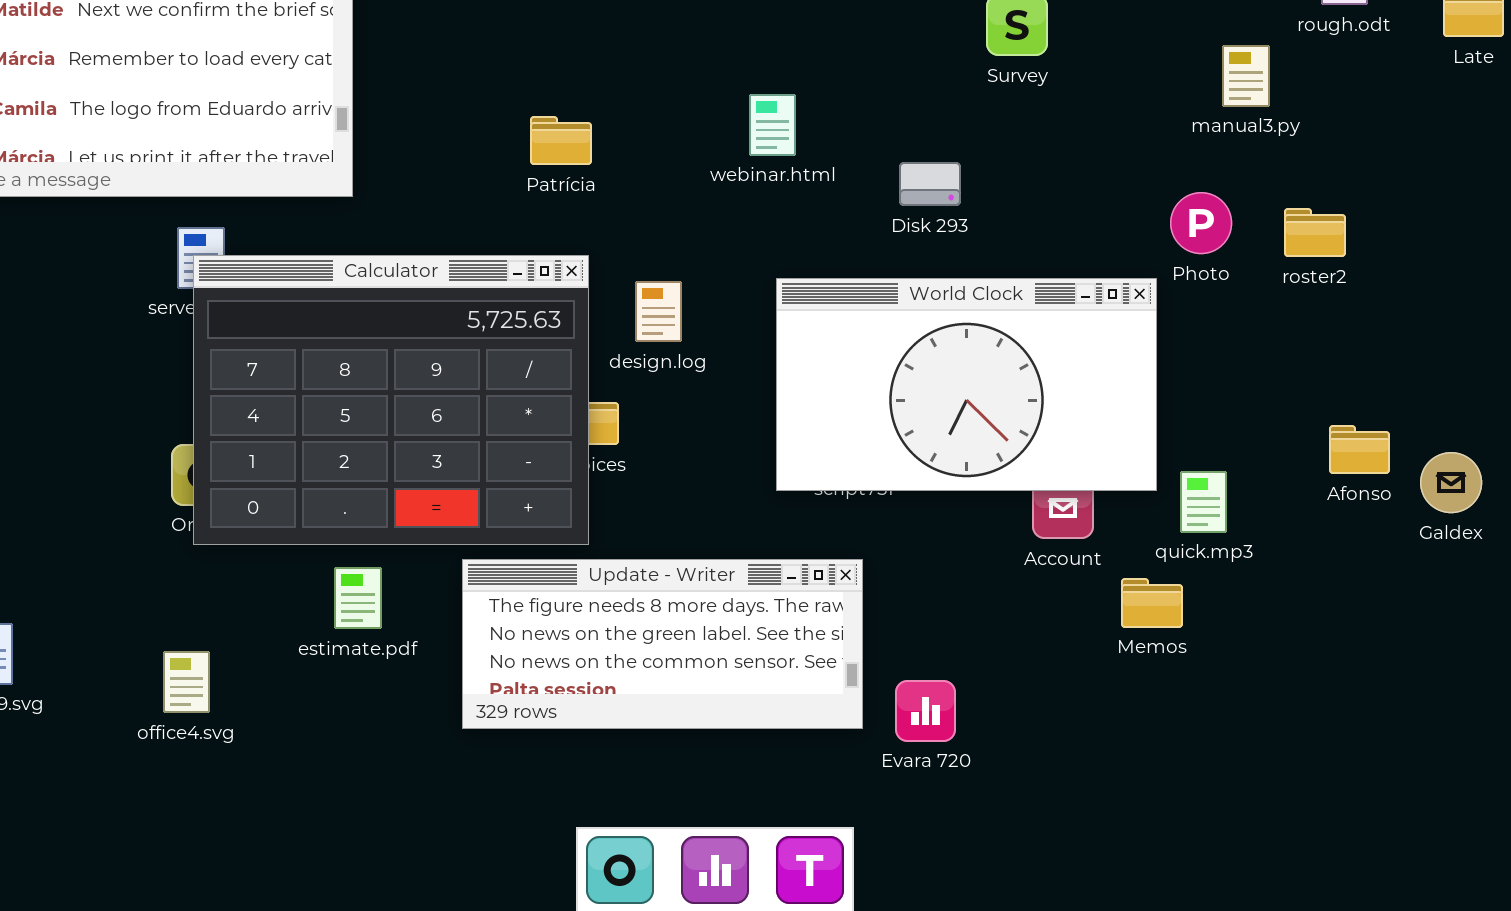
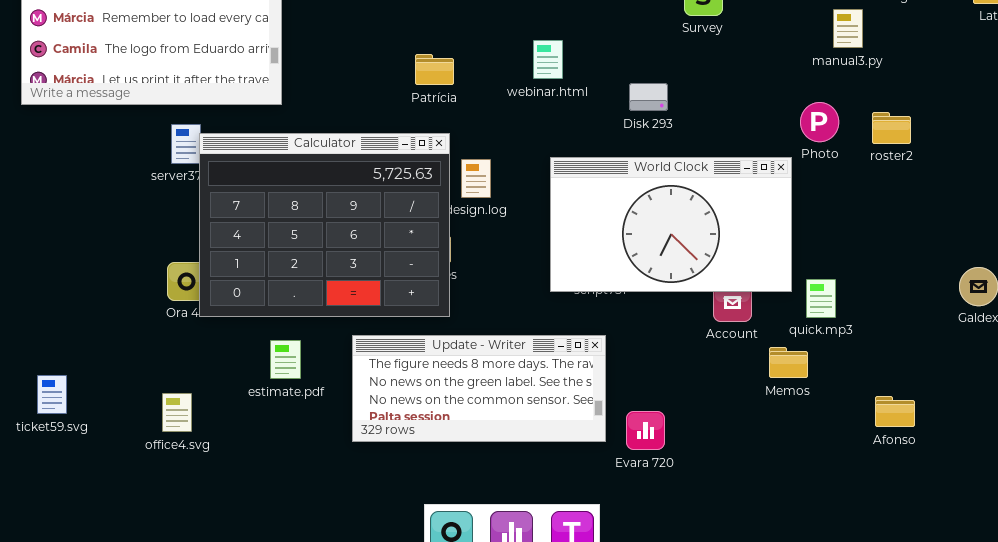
Patrícia: [530,116,592,165] -> [415,54,454,85], moved
Calculator: [193,255,589,545] -> [199,133,450,317], moved
Afonso: [1329,425,1390,474] -> [875,396,915,427], moved

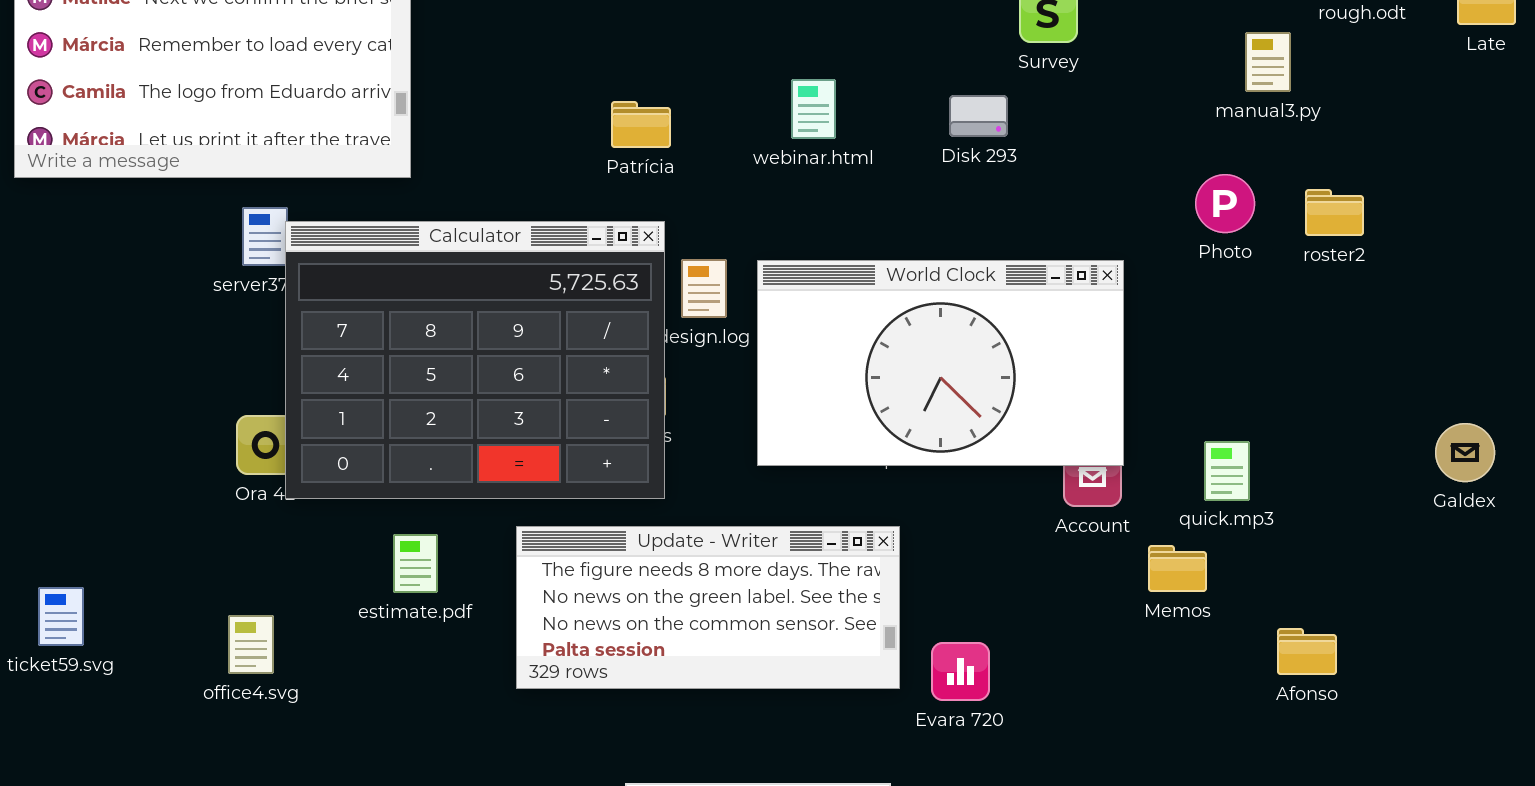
Disk 293: [629,83,668,111] -> [949,95,1008,137], moved
World Clock: [550,157,792,292] -> [757,260,1124,466], moved
Afonso: [875,396,915,427] -> [1277,628,1337,675], moved

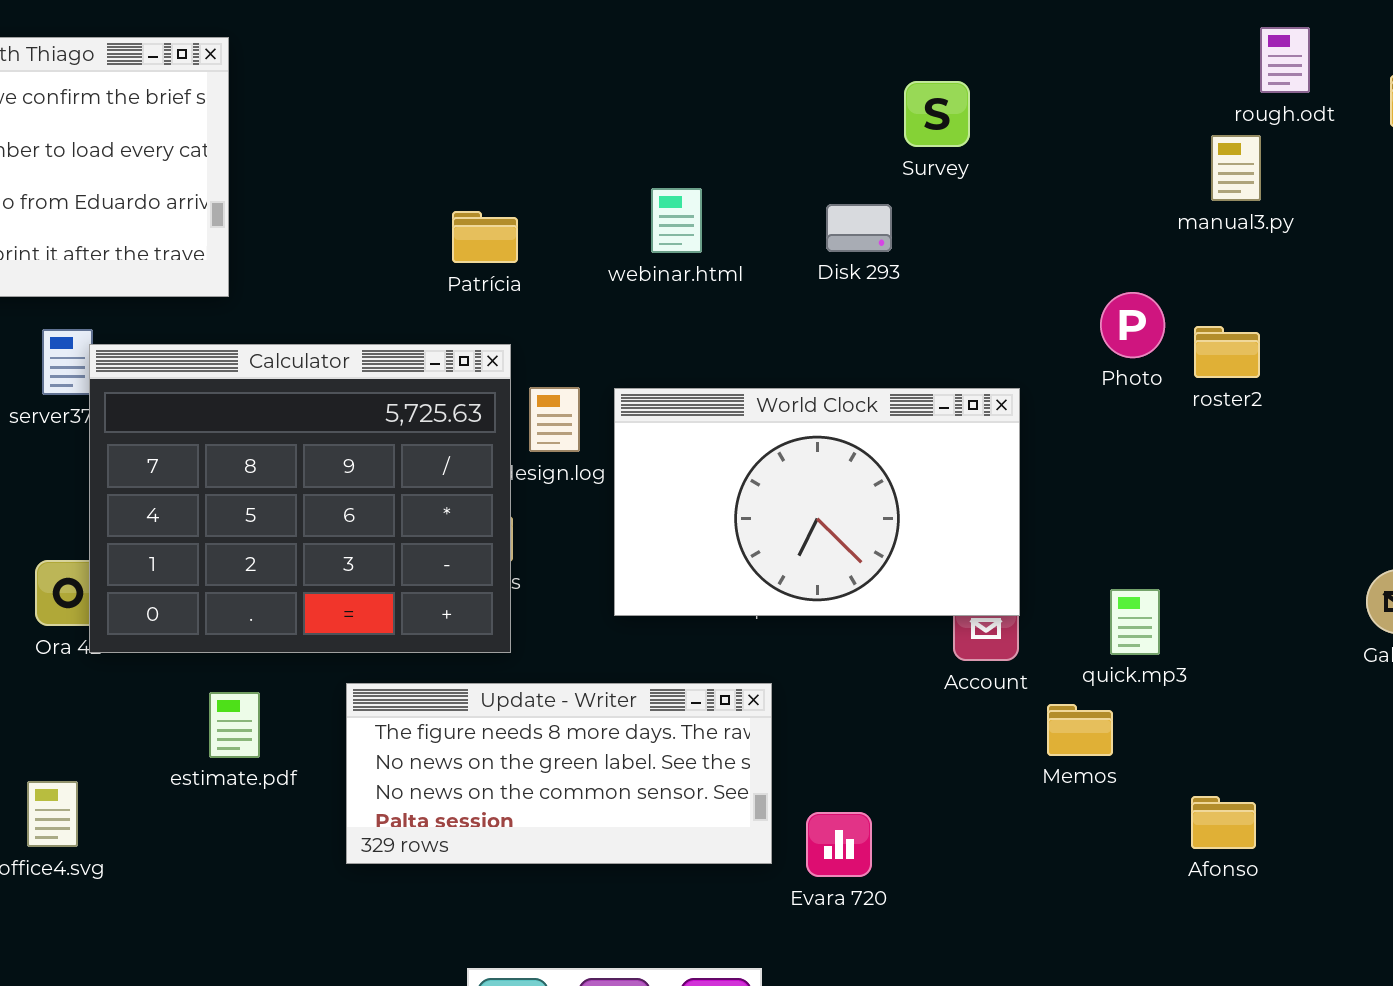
manual3.py: [1245,32,1291,92] -> [1211,135,1261,201], moved
roster2: [1305,189,1364,236] -> [1194,326,1260,378], moved

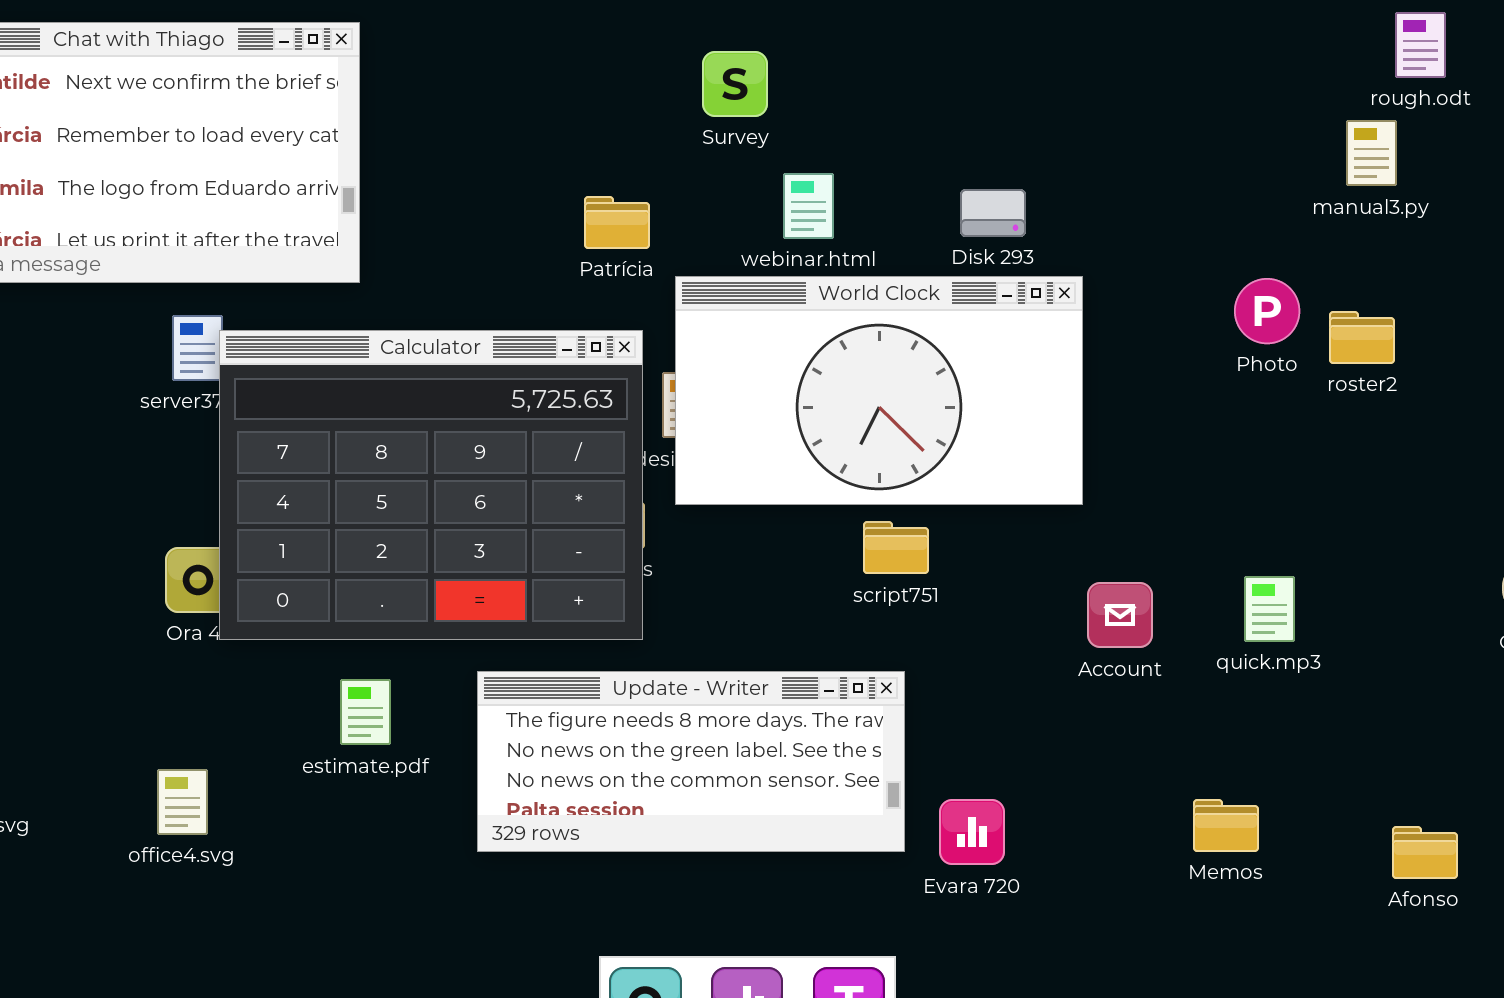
Survey: [904,81,970,147] -> [702,51,768,117], moved
World Clock: [614,388,1020,616] -> [675,276,1083,505], moved
Memos: [1047,704,1113,756] -> [1193,799,1259,852], moved
Afonso: [1191,796,1256,849] -> [1392,826,1458,879], moved

